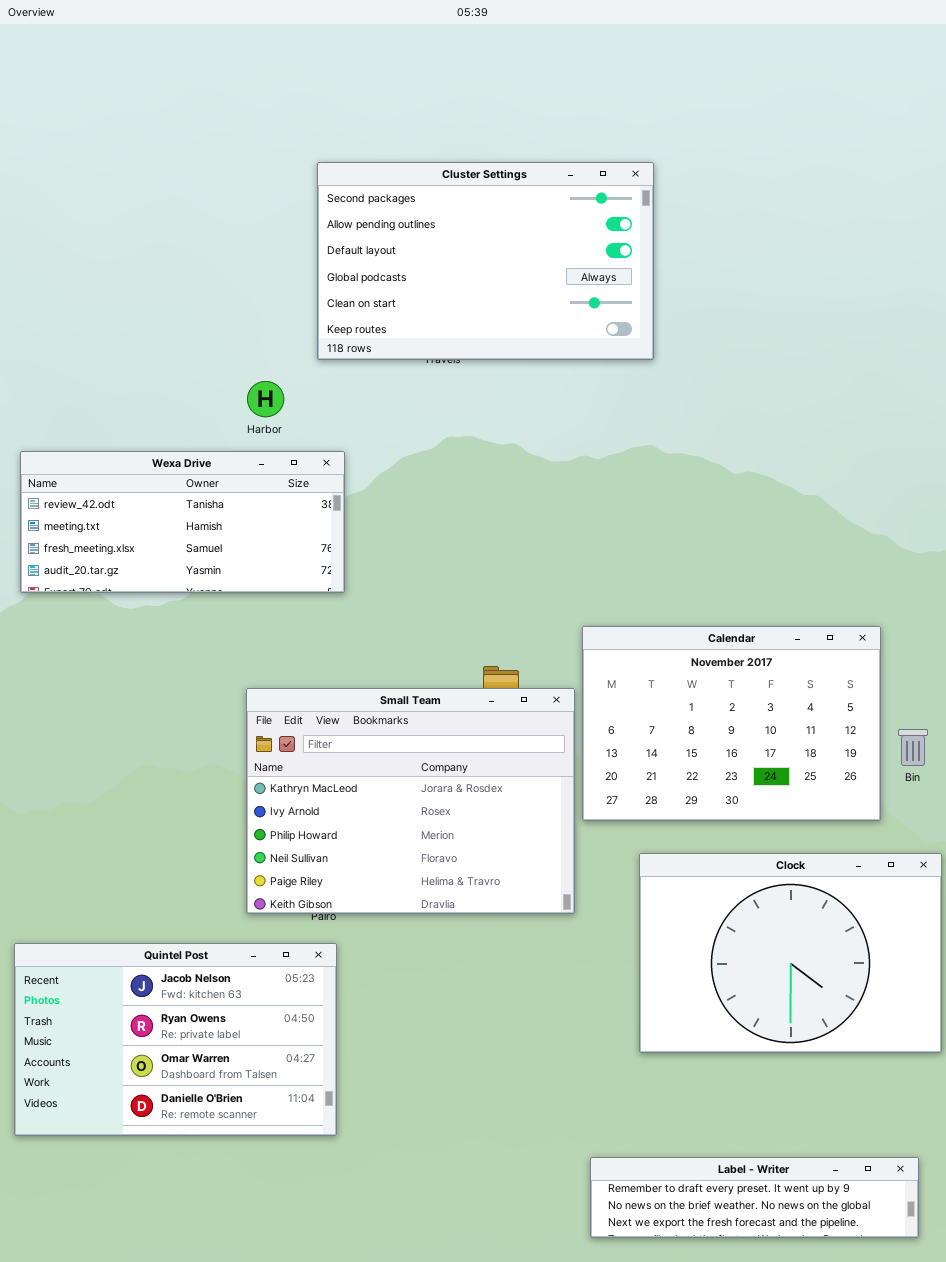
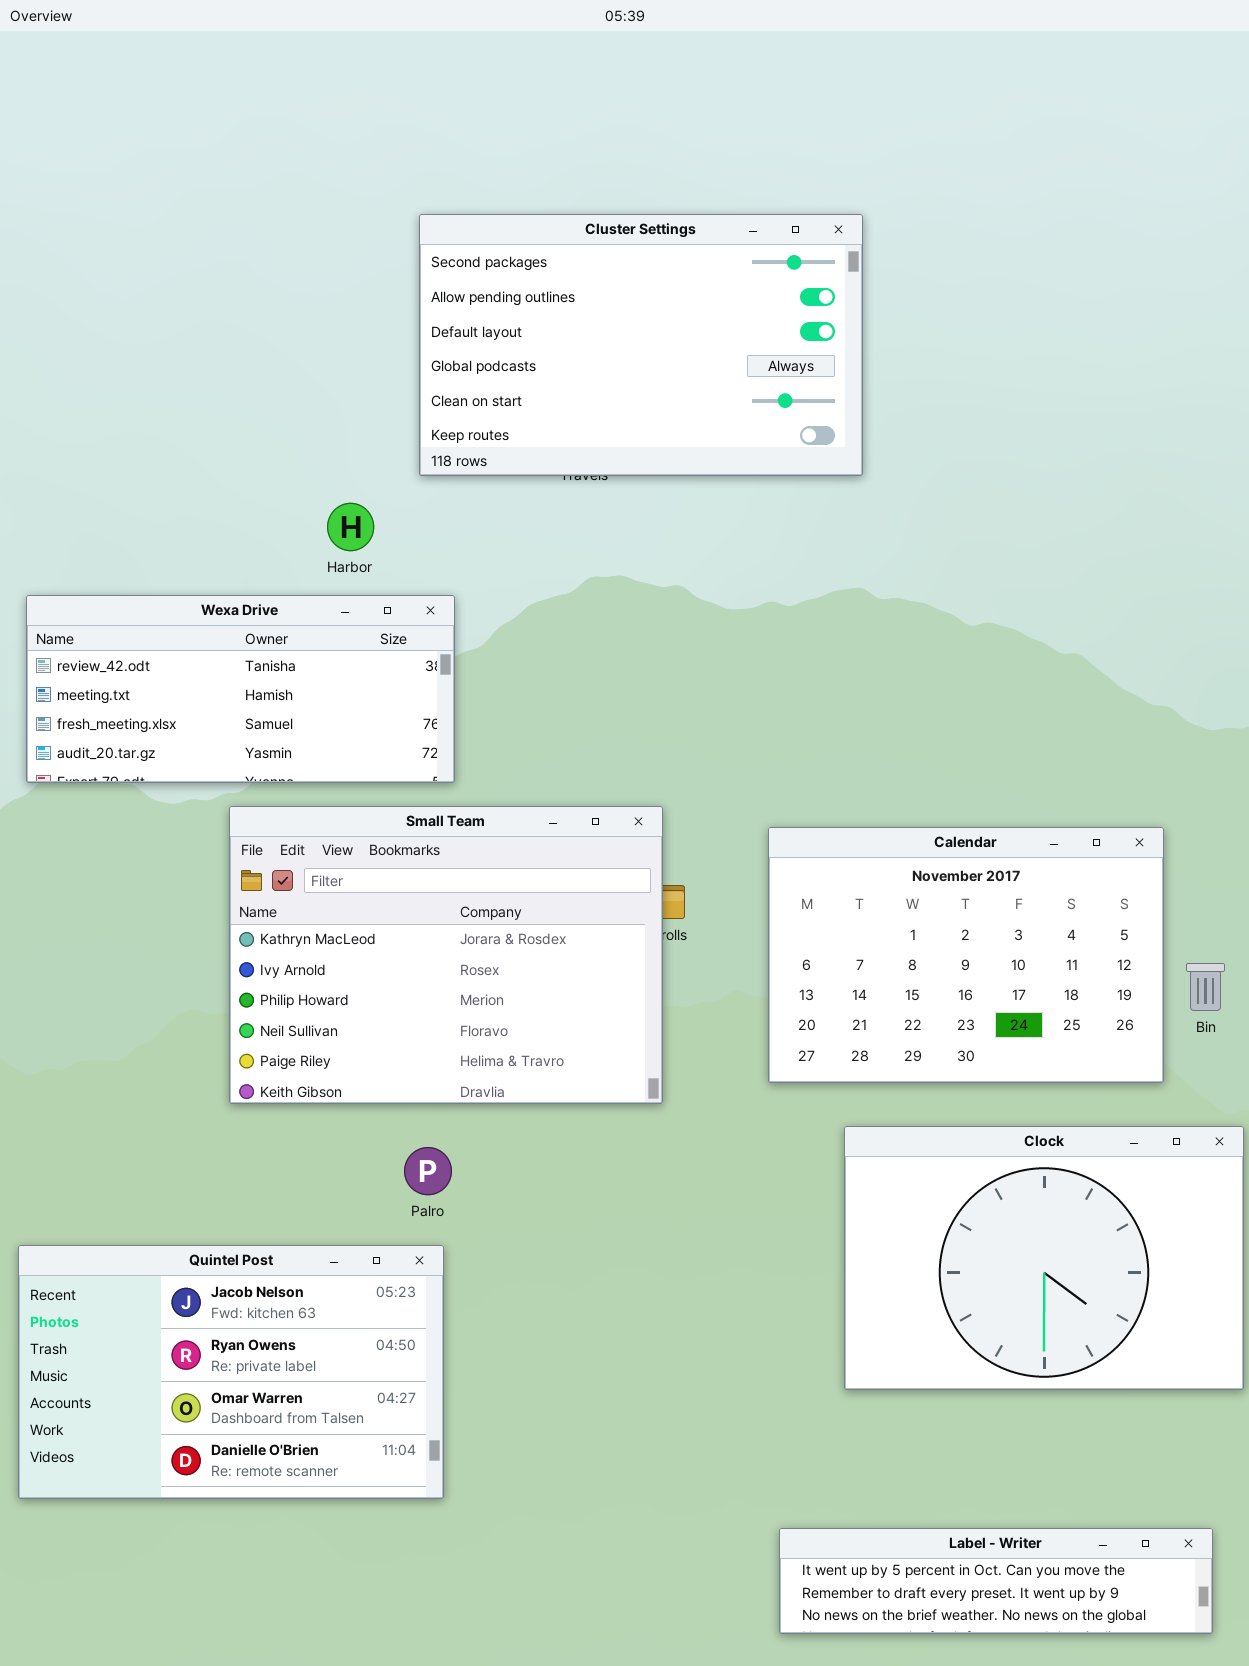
Small Team: [246,688,575,914] -> [229,806,663,1104], moved
Label - Writer: [590,1157,919,1238] -> [779,1528,1213,1634], scrolled up 1 row

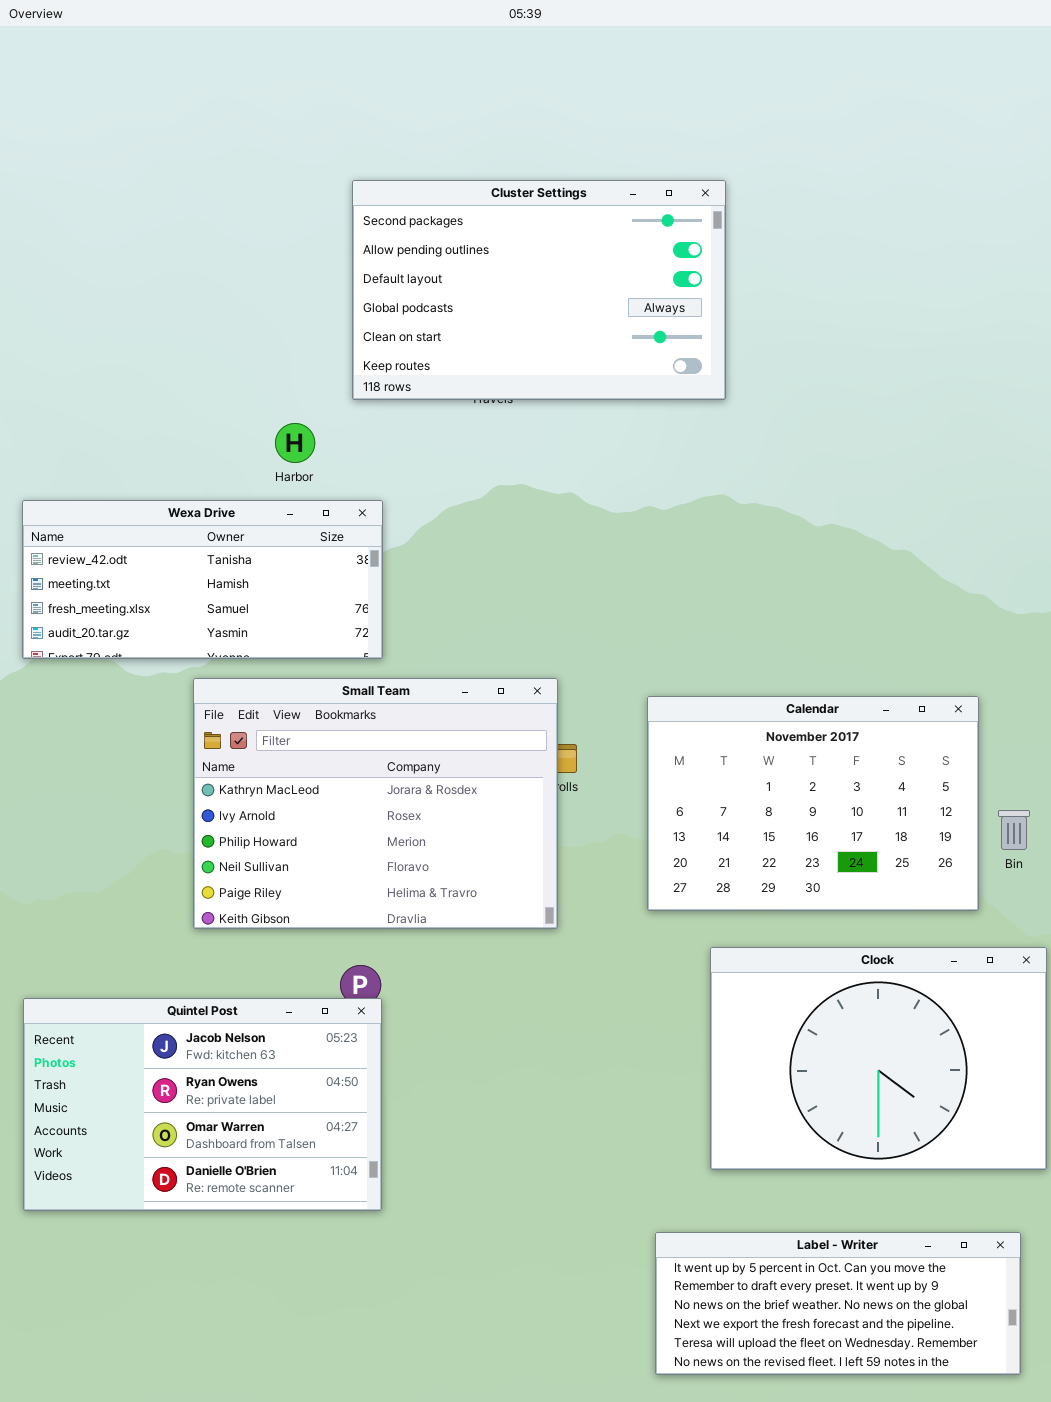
Quintel Post: [18,1245,444,1499] -> [23,998,382,1211], moved
Label - Writer: [779,1528,1213,1634] -> [655,1232,1021,1375], resized

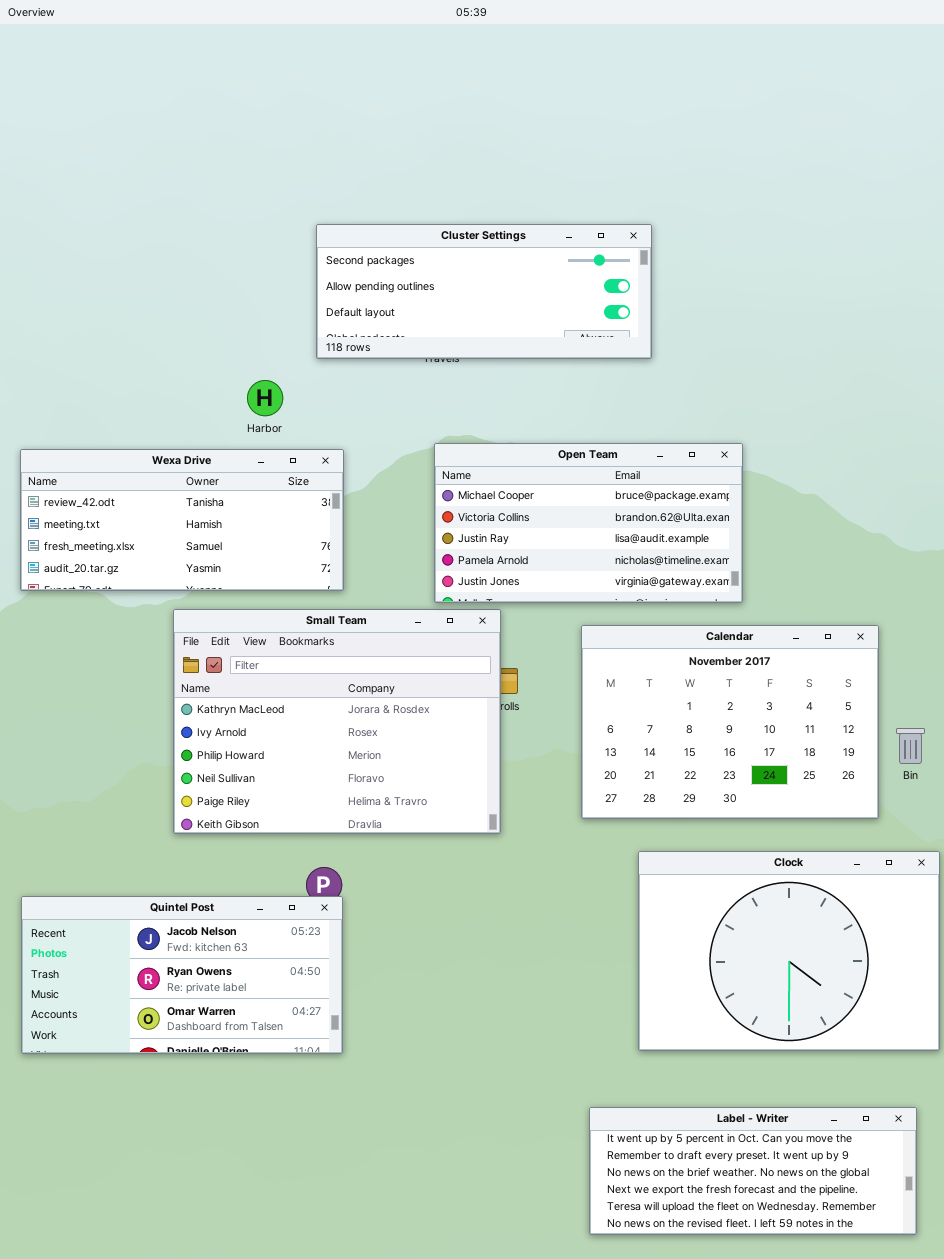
Cluster Settings: [352,180,726,400] -> [316,224,652,359], resized
Open Team: none -> [434,443,743,603], opened
Quintel Post: [23,998,382,1211] -> [21,896,343,1054], resized

